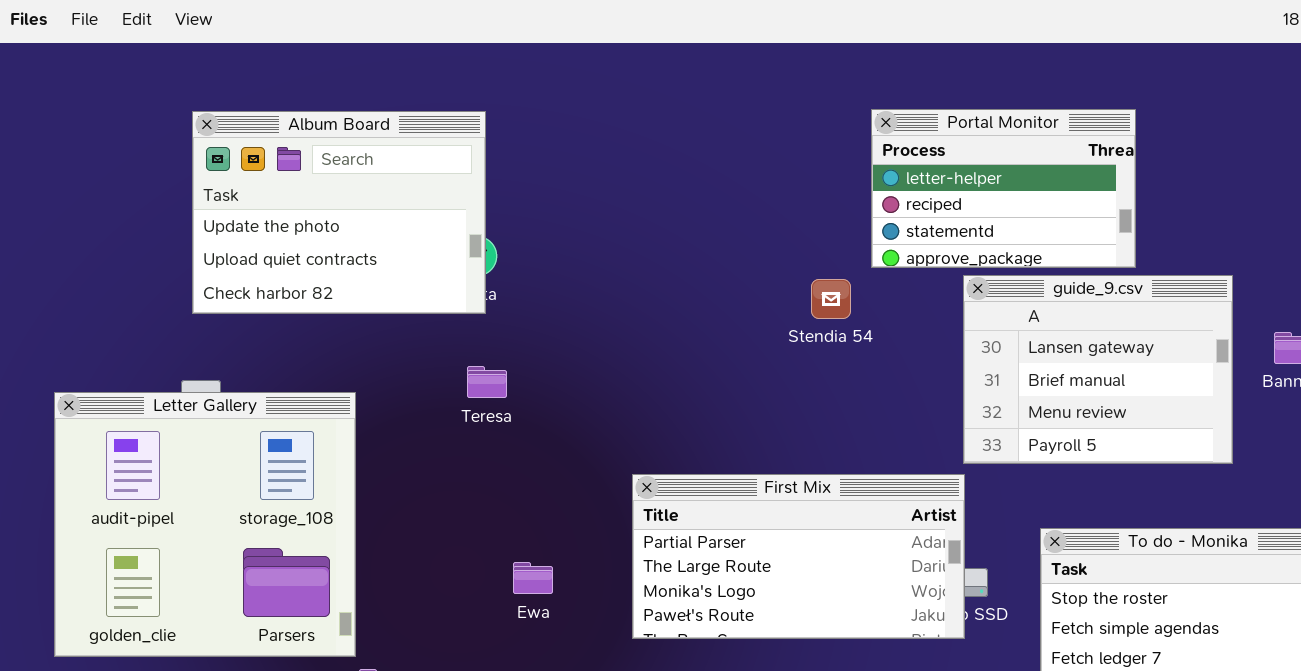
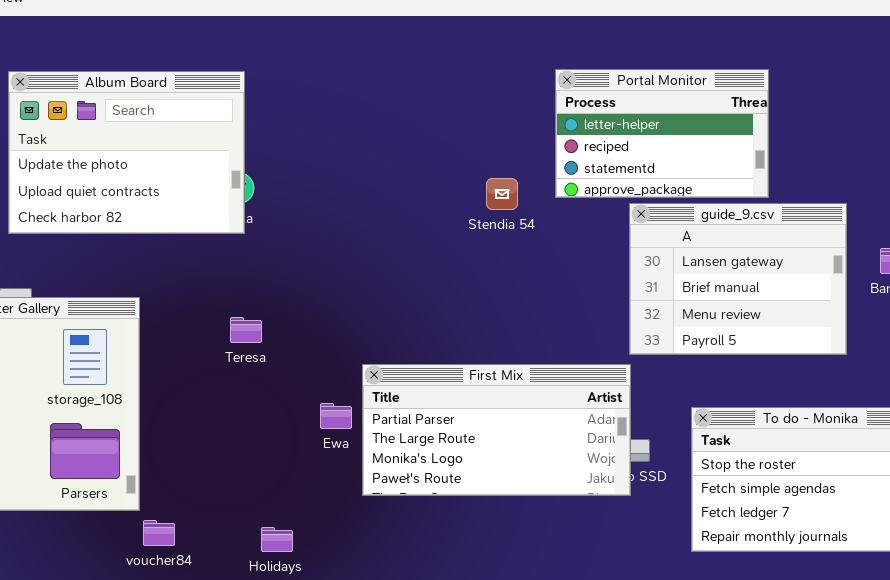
Stendia 54: [811,279,851,319] -> [486,178,518,210], moved
Teresa: [467,366,507,398] -> [230,317,262,343], moved
Ewa: [513,562,553,594] -> [320,403,352,429], moved

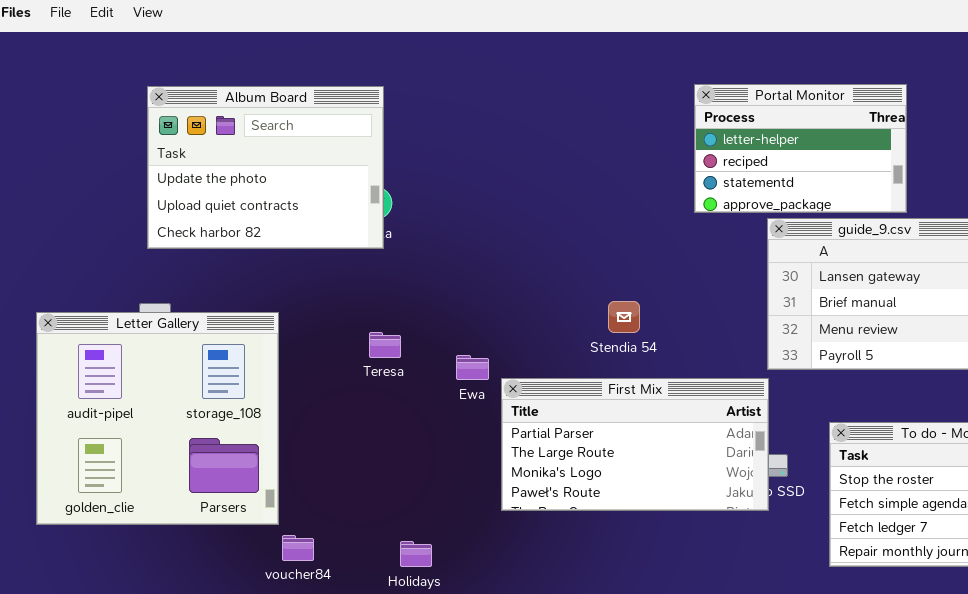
Stendia 54: [486,178,518,210] -> [608,301,640,333], moved
Ewa: [320,403,352,429] -> [456,355,489,380], moved

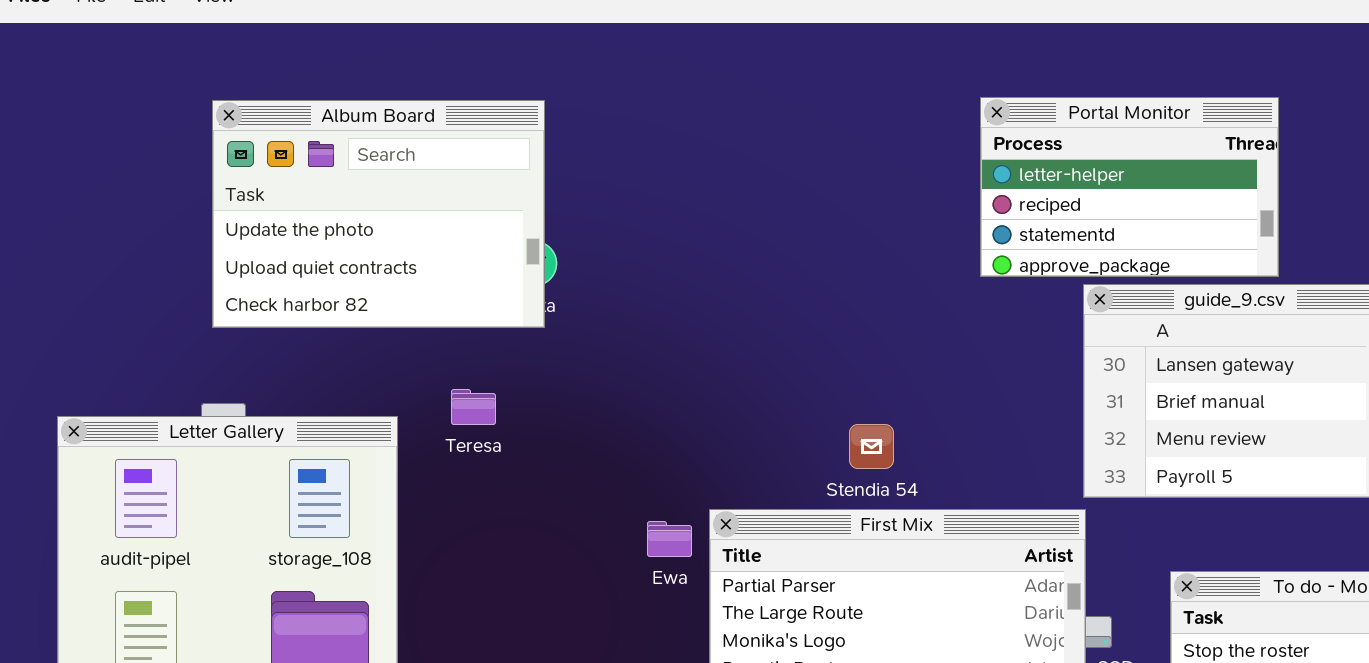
Stendia 54: [608,301,640,333] -> [849,424,894,469], moved
Teresa: [369,332,401,358] -> [451,389,496,425], moved
Ewa: [456,355,489,380] -> [647,521,692,557], moved

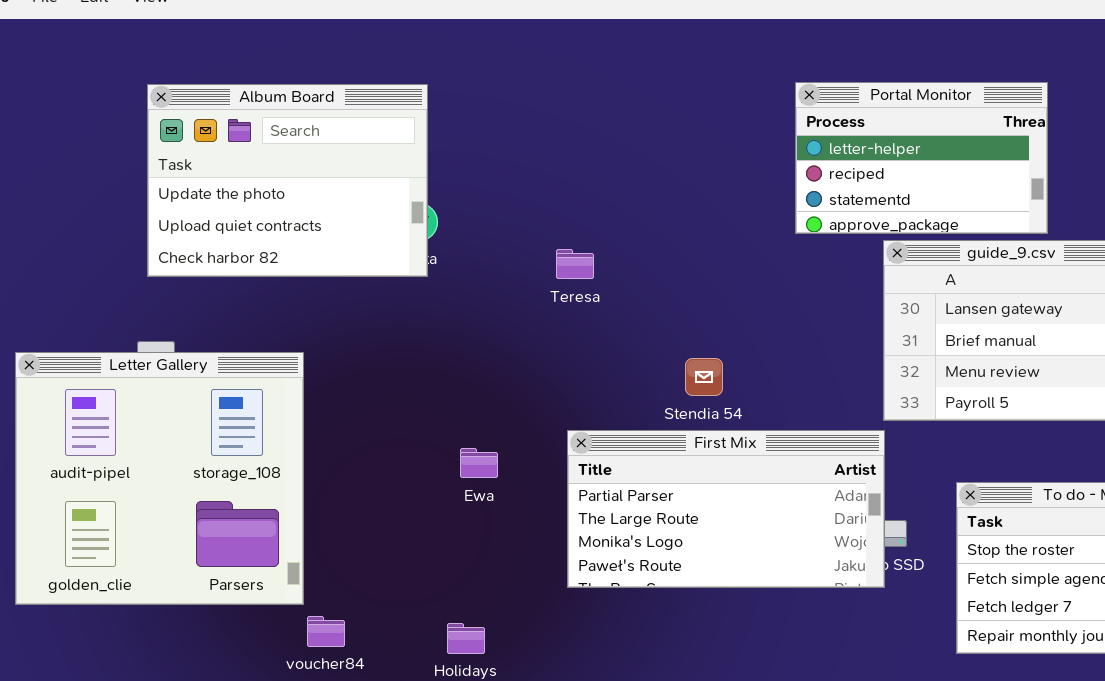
Teresa: [451,389,496,425] -> [556,249,594,279], moved
Ewa: [647,521,692,557] -> [460,448,498,478], moved

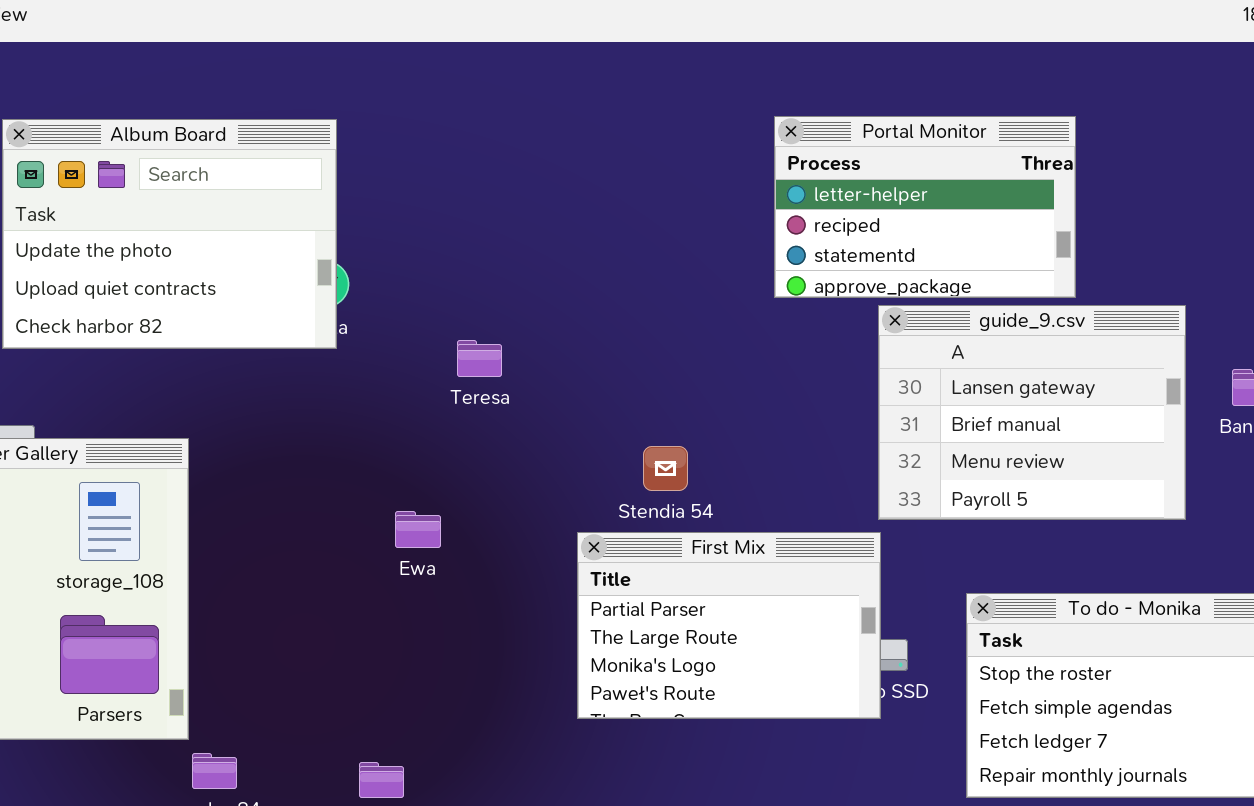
Teresa: [556,249,594,279] -> [457,340,502,377], moved
First Mix: [567,430,885,588] -> [577,532,881,719], resized
Ewa: [460,448,498,478] -> [395,511,441,548], moved

